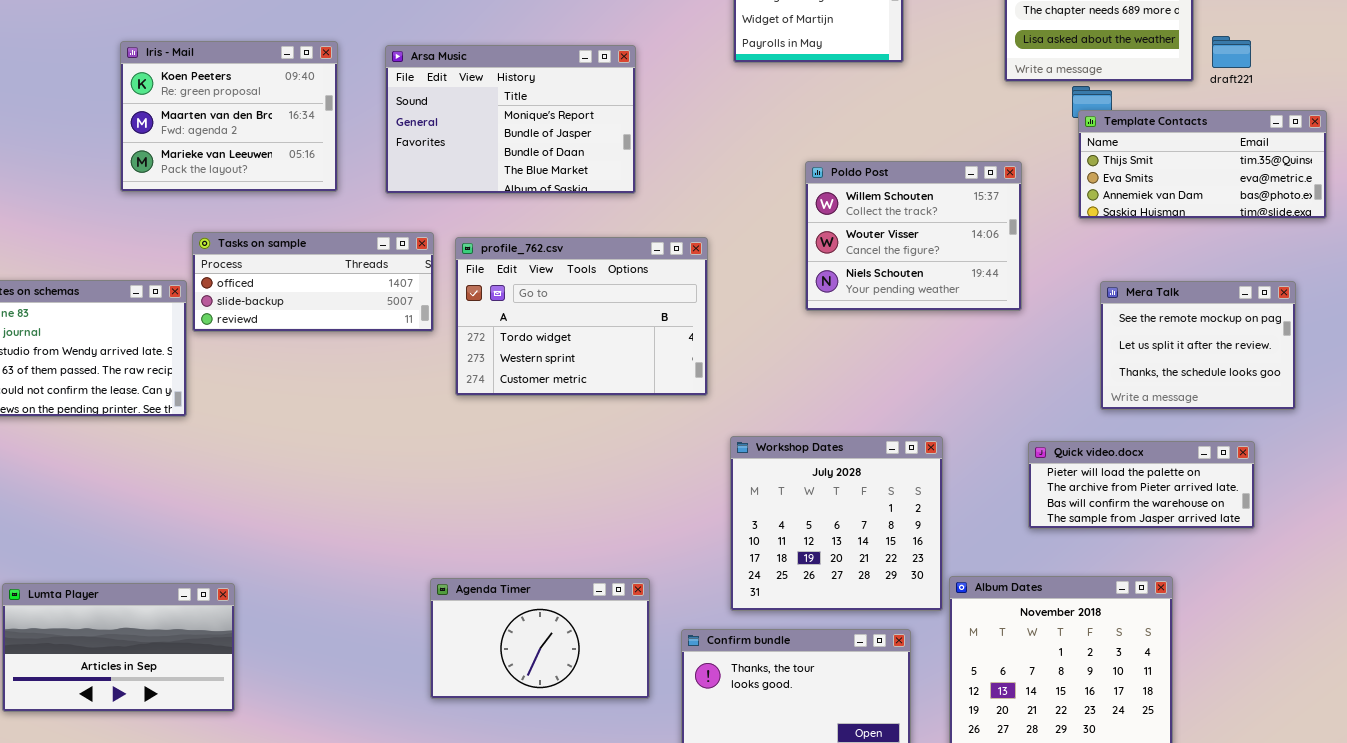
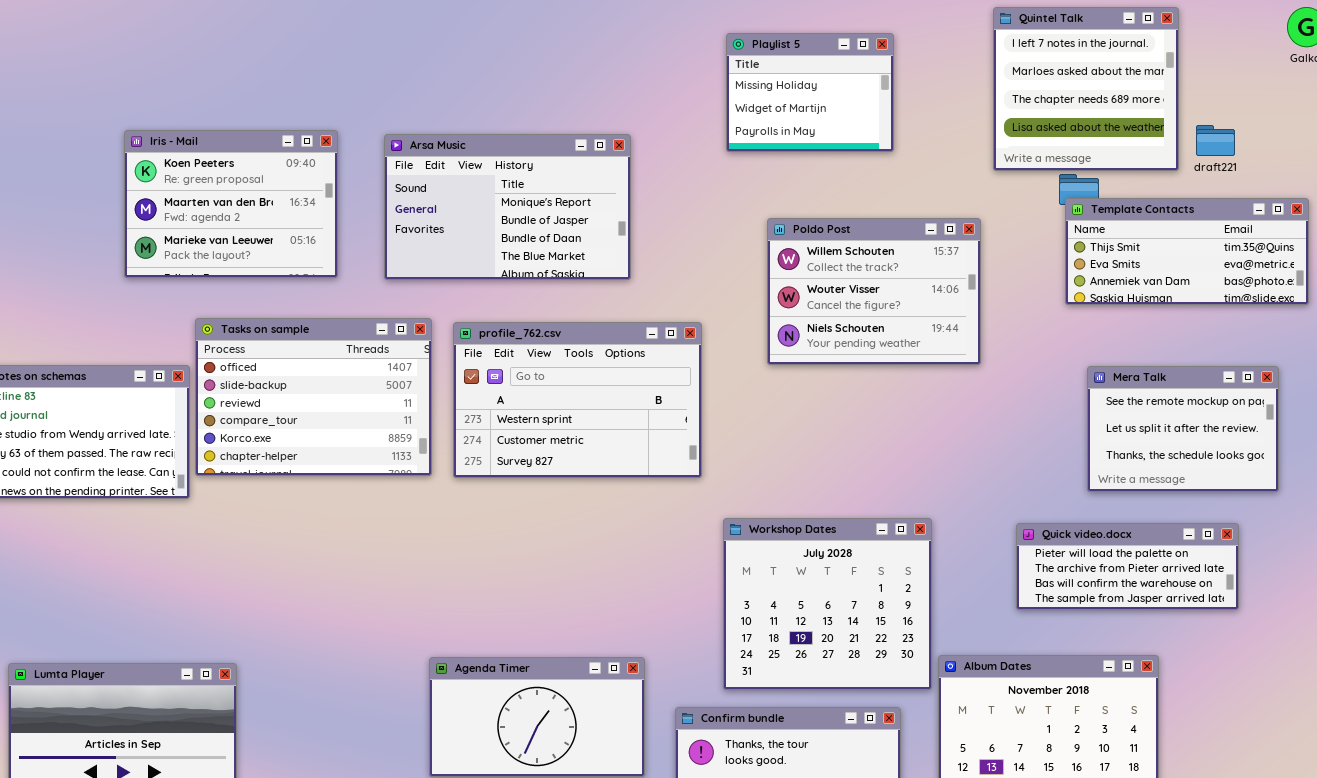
Poldo Post: [805,161,1022,311] -> [767,218,981,365], moved
Tasks on sample: [192,232,434,332] -> [195,318,432,476], resized
profile_762.csv: [455,237,708,396] -> [453,322,702,478], scrolled down 1 row

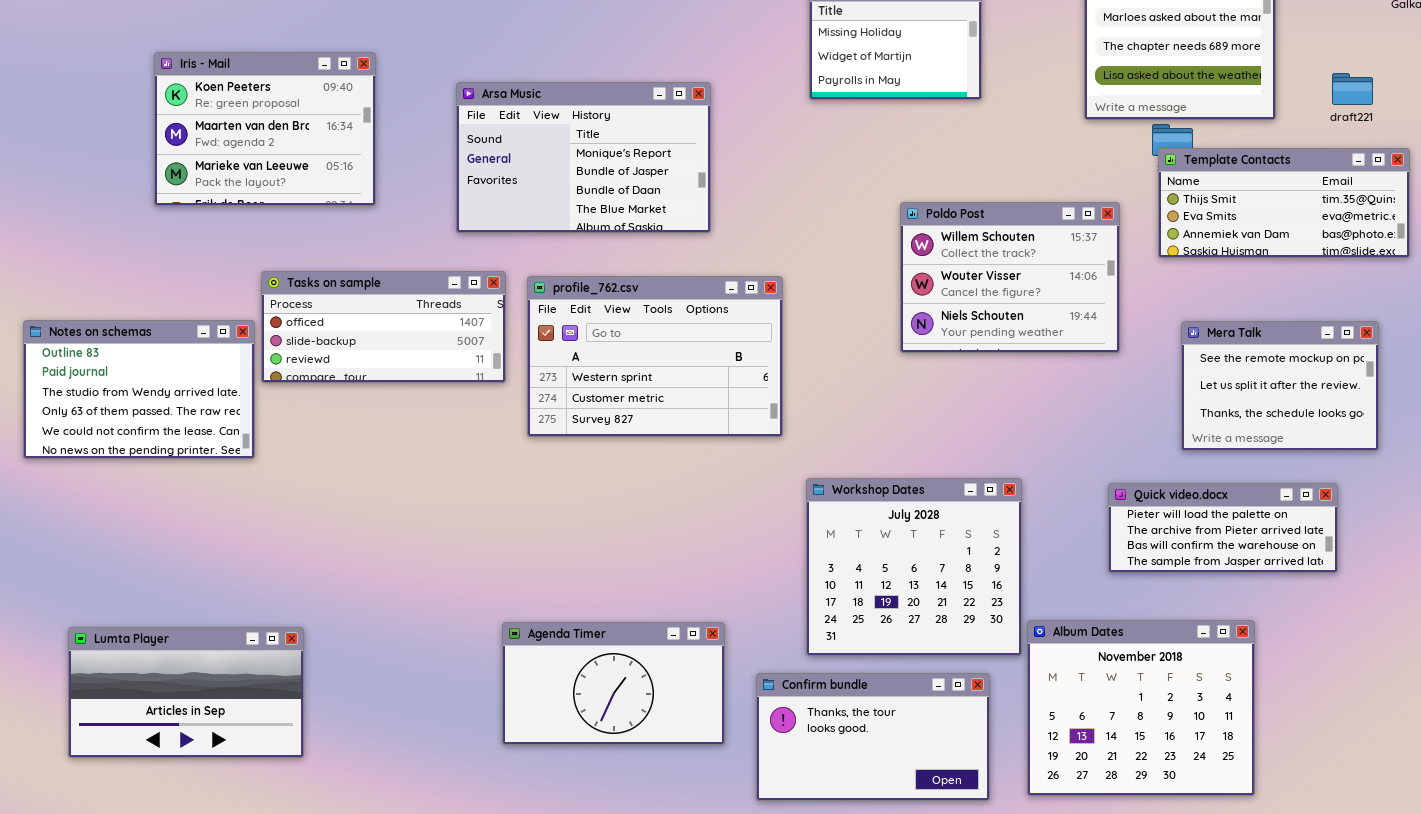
draft221: [1196,125,1235,156] -> [1332,73,1373,105], moved
Iris - Mail: [124,130,338,278] -> [154,52,376,206], moved
Poldo Post: [767,218,981,365] -> [900,202,1120,353], moved
Tasks on sample: [195,318,432,476] -> [261,271,506,383], resized

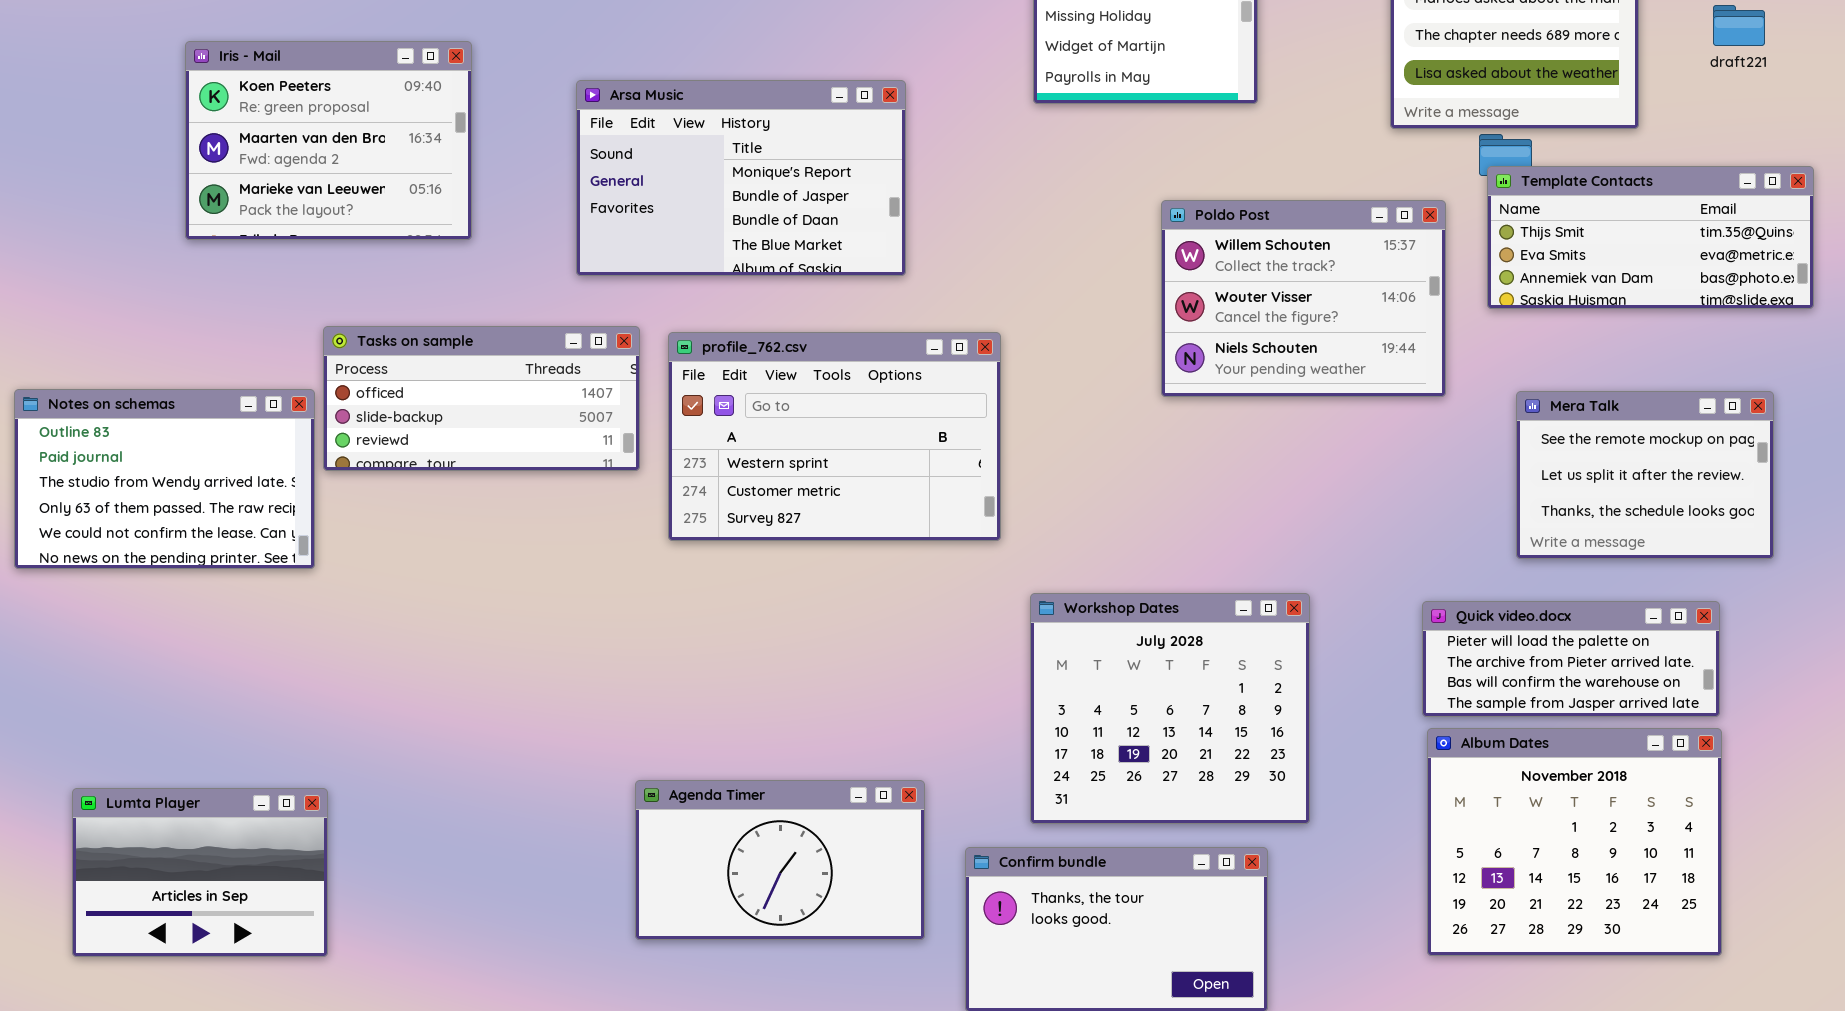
draft221: [1332,73,1373,105] -> [1713,5,1765,46], moved
Poldo Post: [900,202,1120,353] -> [1161,200,1446,397], moved
Album Dates: [1027,620,1255,796] -> [1427,728,1722,956], moved
Lumta Player: [68,627,304,758] -> [72,788,328,957], resized

